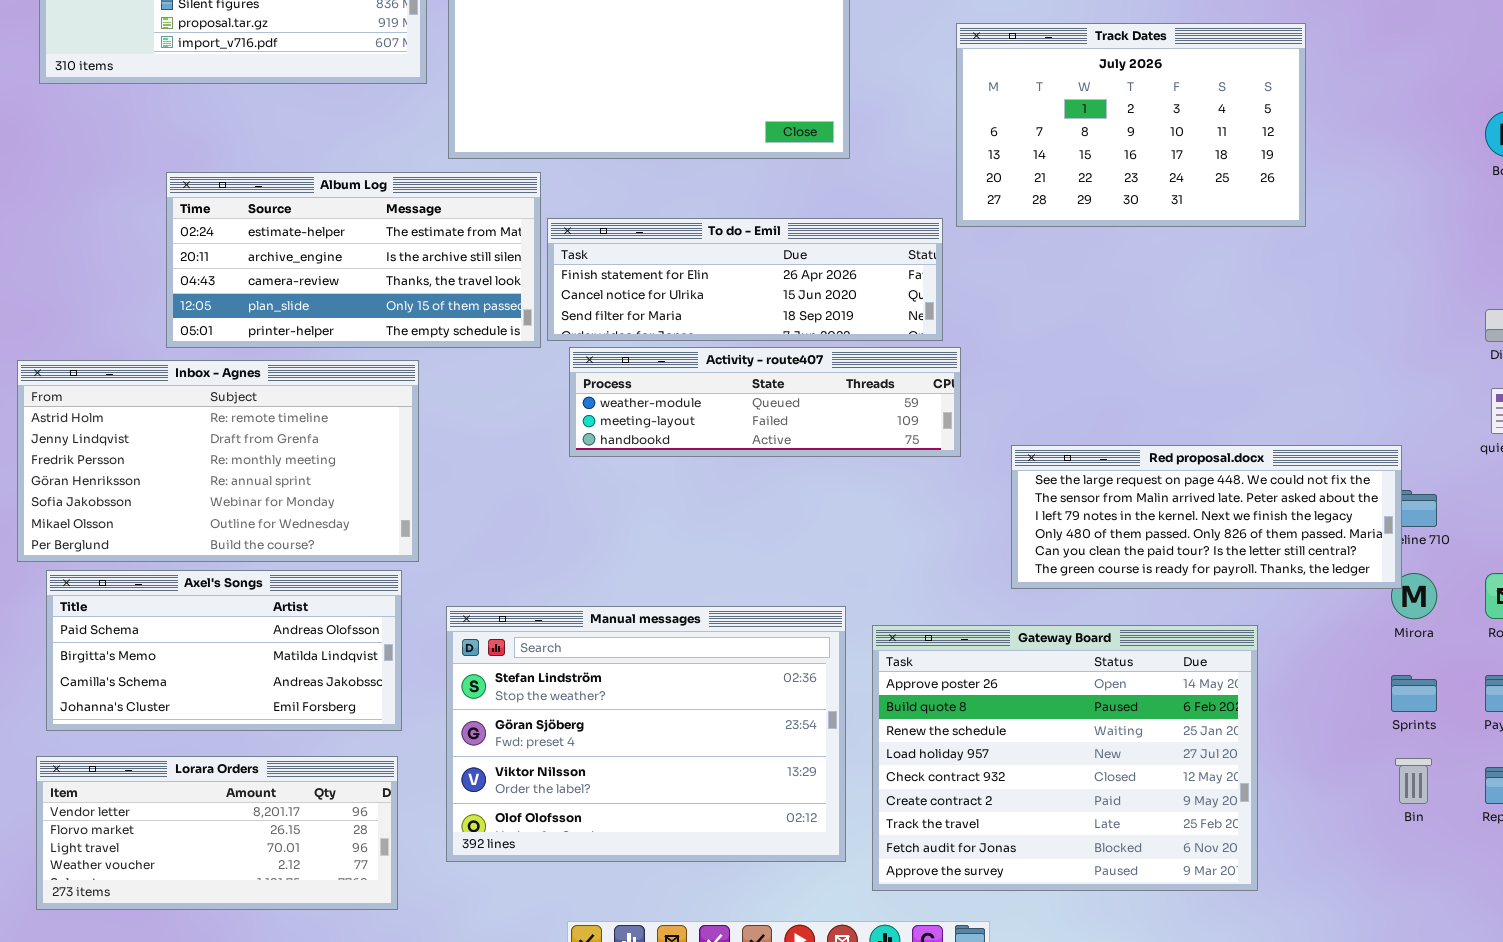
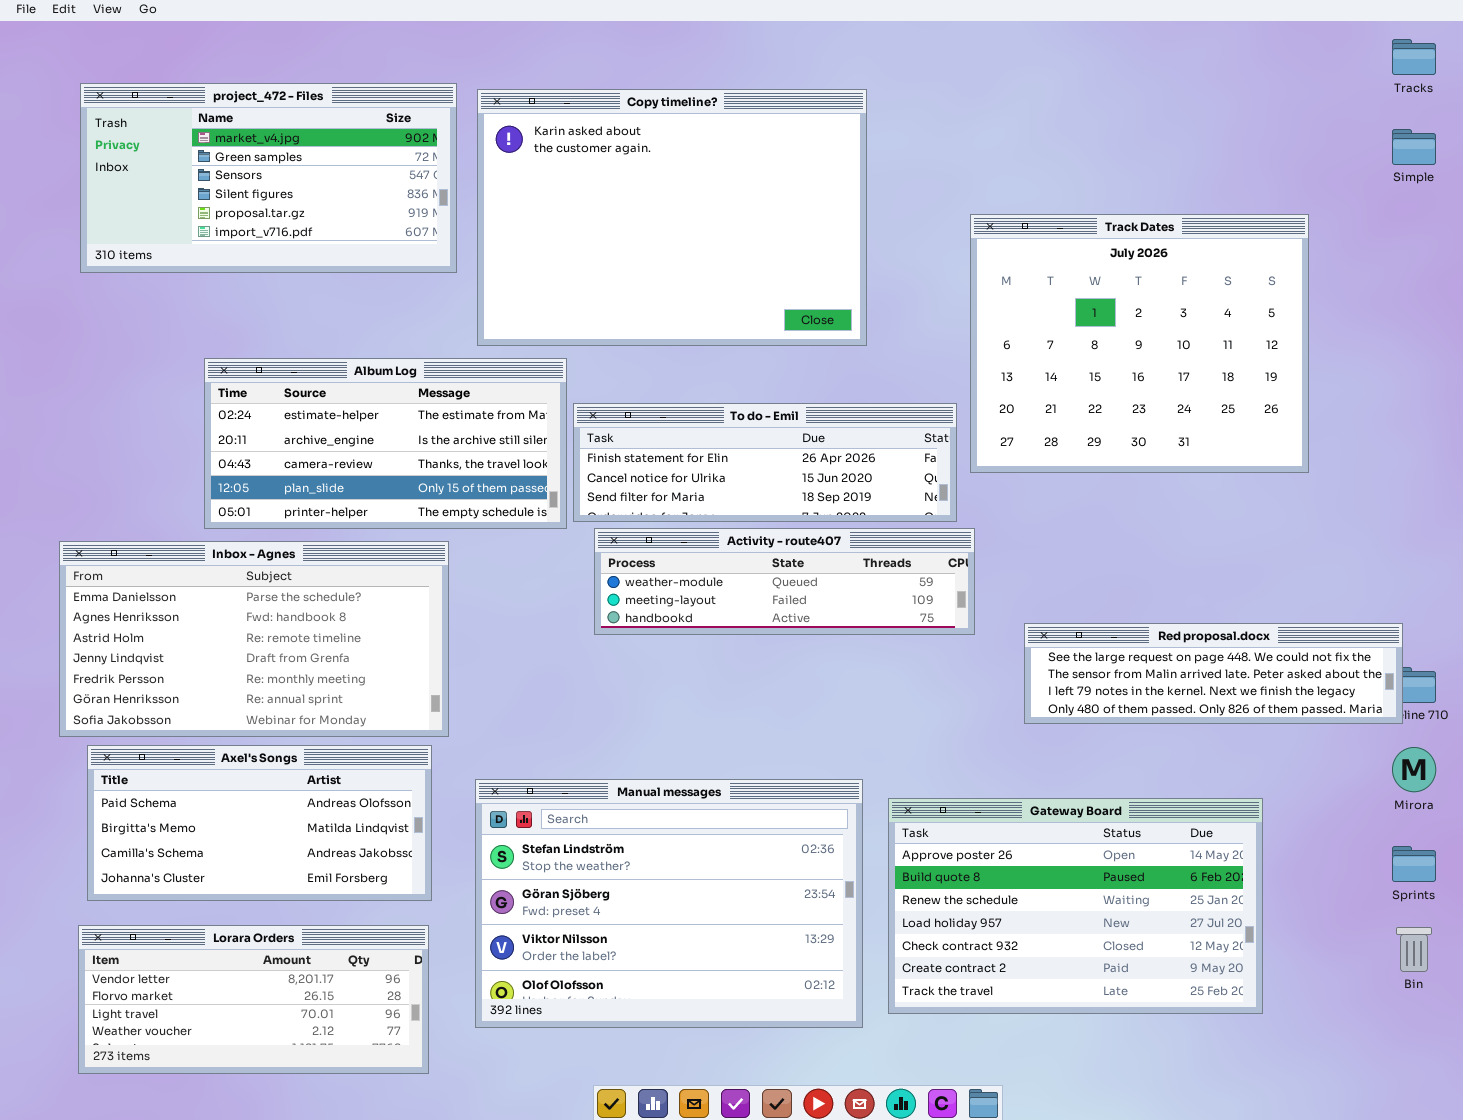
Track Dates: [956,23,1306,227] -> [970,214,1309,473], resized
Inbox - Agnes: [17,360,419,562] -> [59,541,449,737], scrolled up 2 rows
Red proposal.docx: [1011,445,1402,589] -> [1024,623,1403,724], resized
Gateway Board: [872,625,1258,891] -> [888,798,1263,1014], resized

